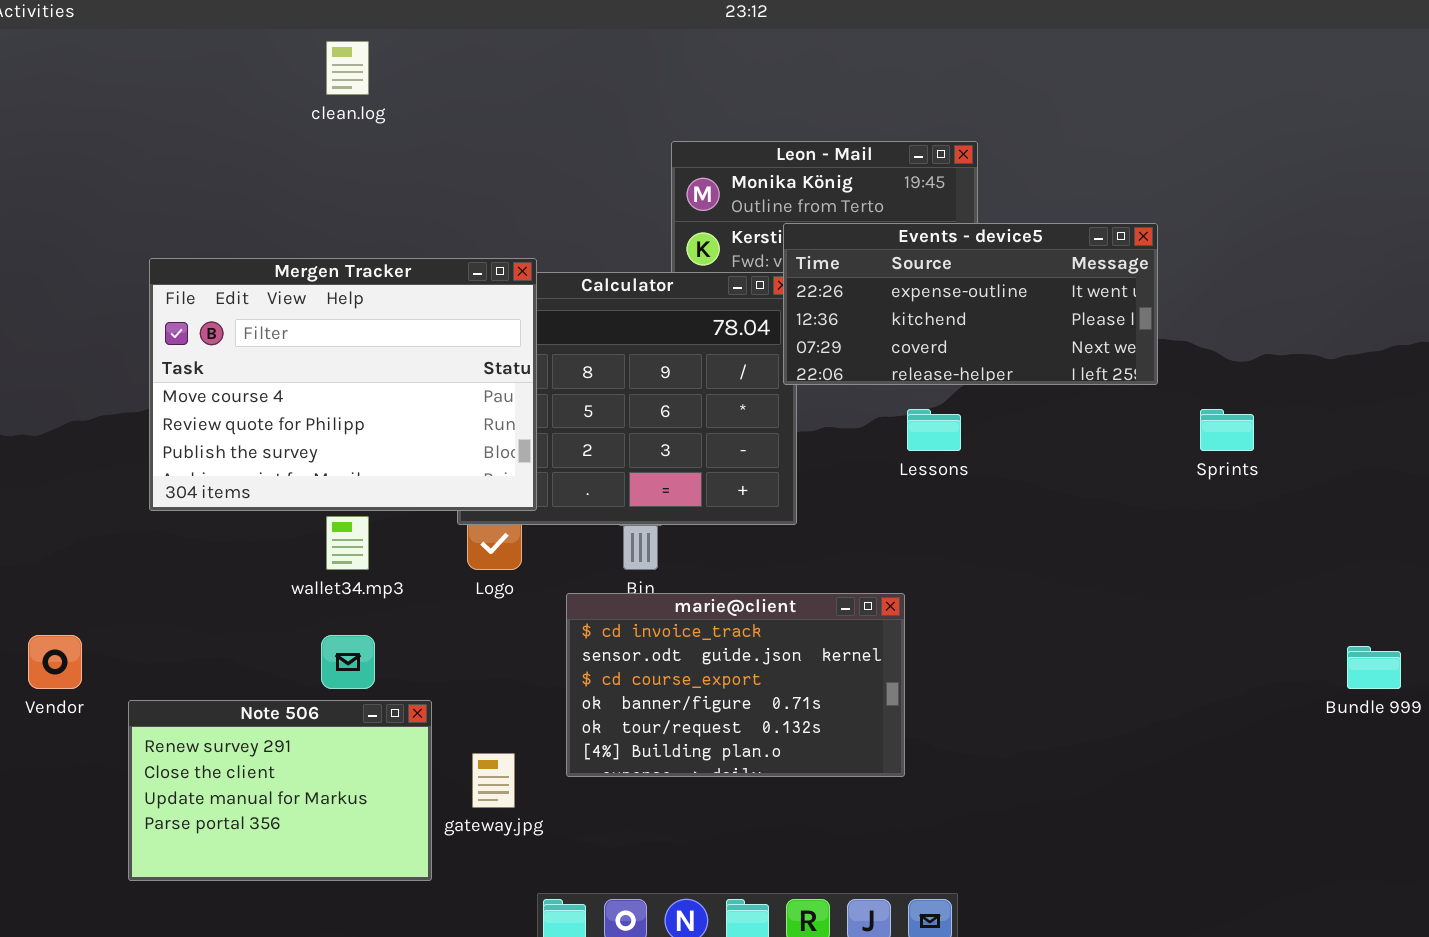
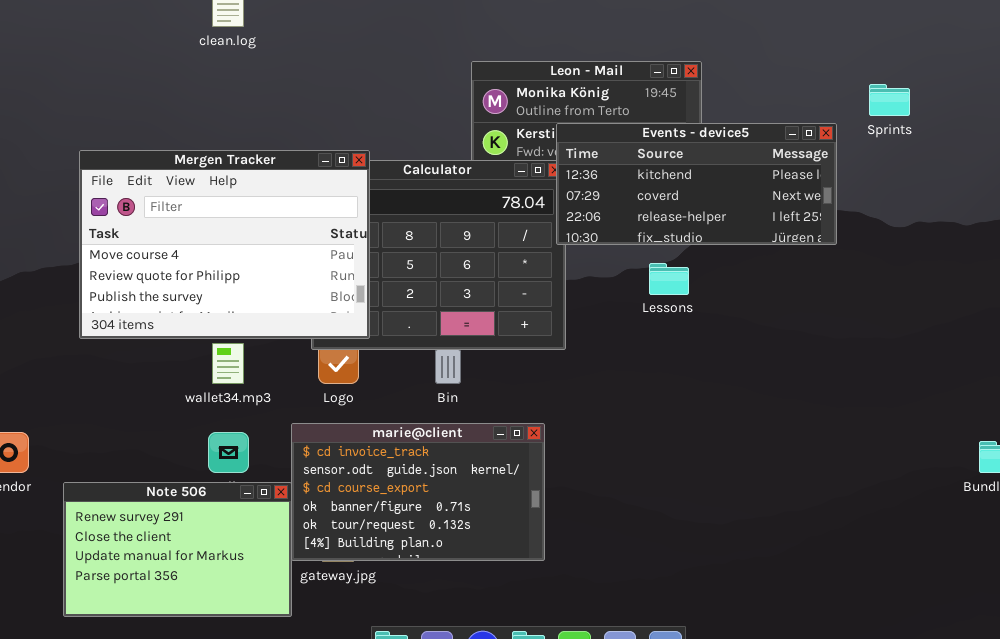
Events - device5: [783,223,1158,385] -> [556,123,837,245], scrolled down 1 row
Sprints: [1200,409,1254,451] -> [869,84,910,116], moved
marie@client: [566,593,905,777] -> [291,423,545,561], moved

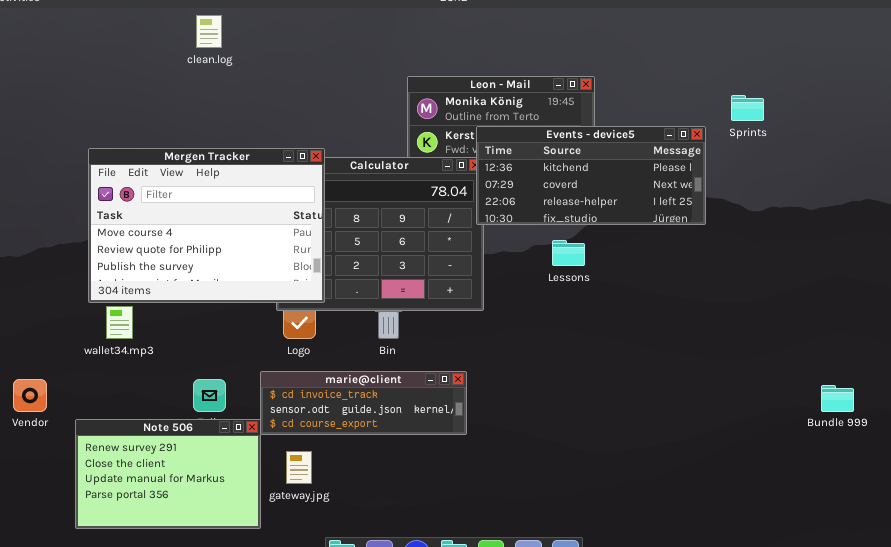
wallet34.mp3: [212,343,244,384] -> [106,306,133,339], moved
marie@client: [291,423,545,561] -> [260,371,467,435], resized

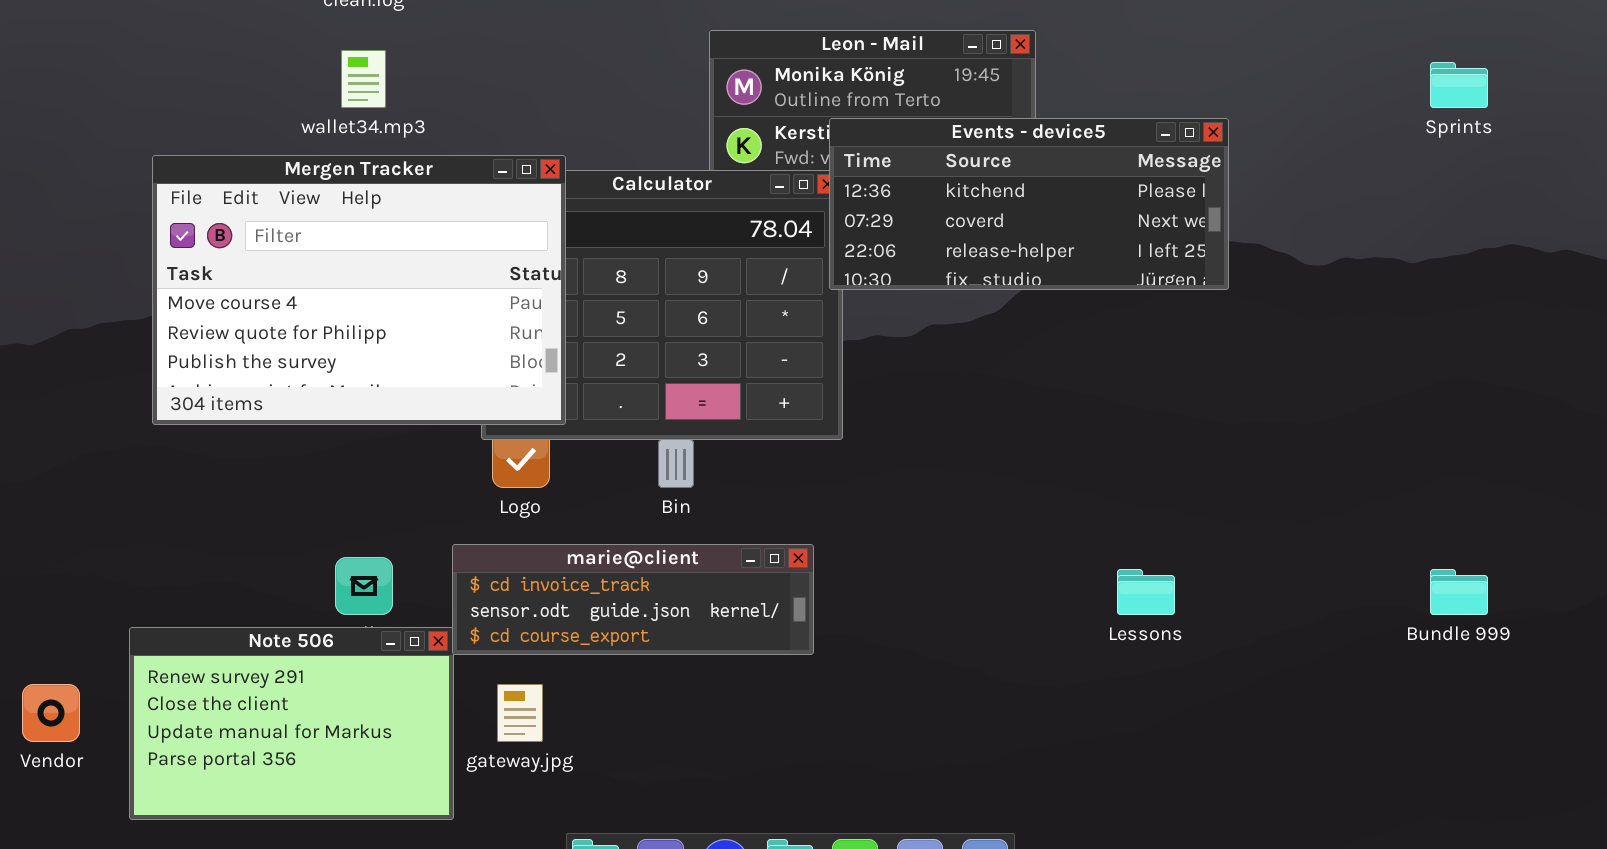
Sprints: [731,95,764,121] -> [1430,62,1488,108], moved
Lessons: [552,240,585,266] -> [1117,569,1175,615], moved
wallet34.mp3: [106,306,133,339] -> [341,50,386,108], moved
Vendor: [13,379,47,412] -> [22,684,80,742], moved

